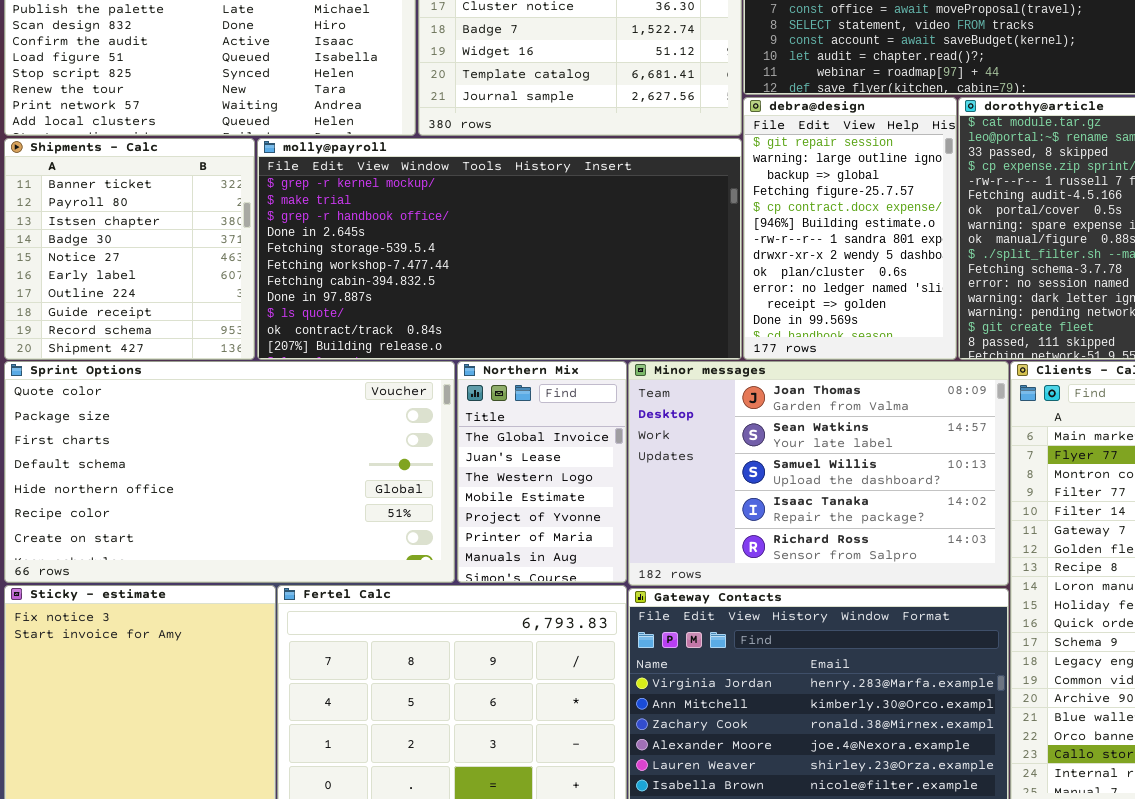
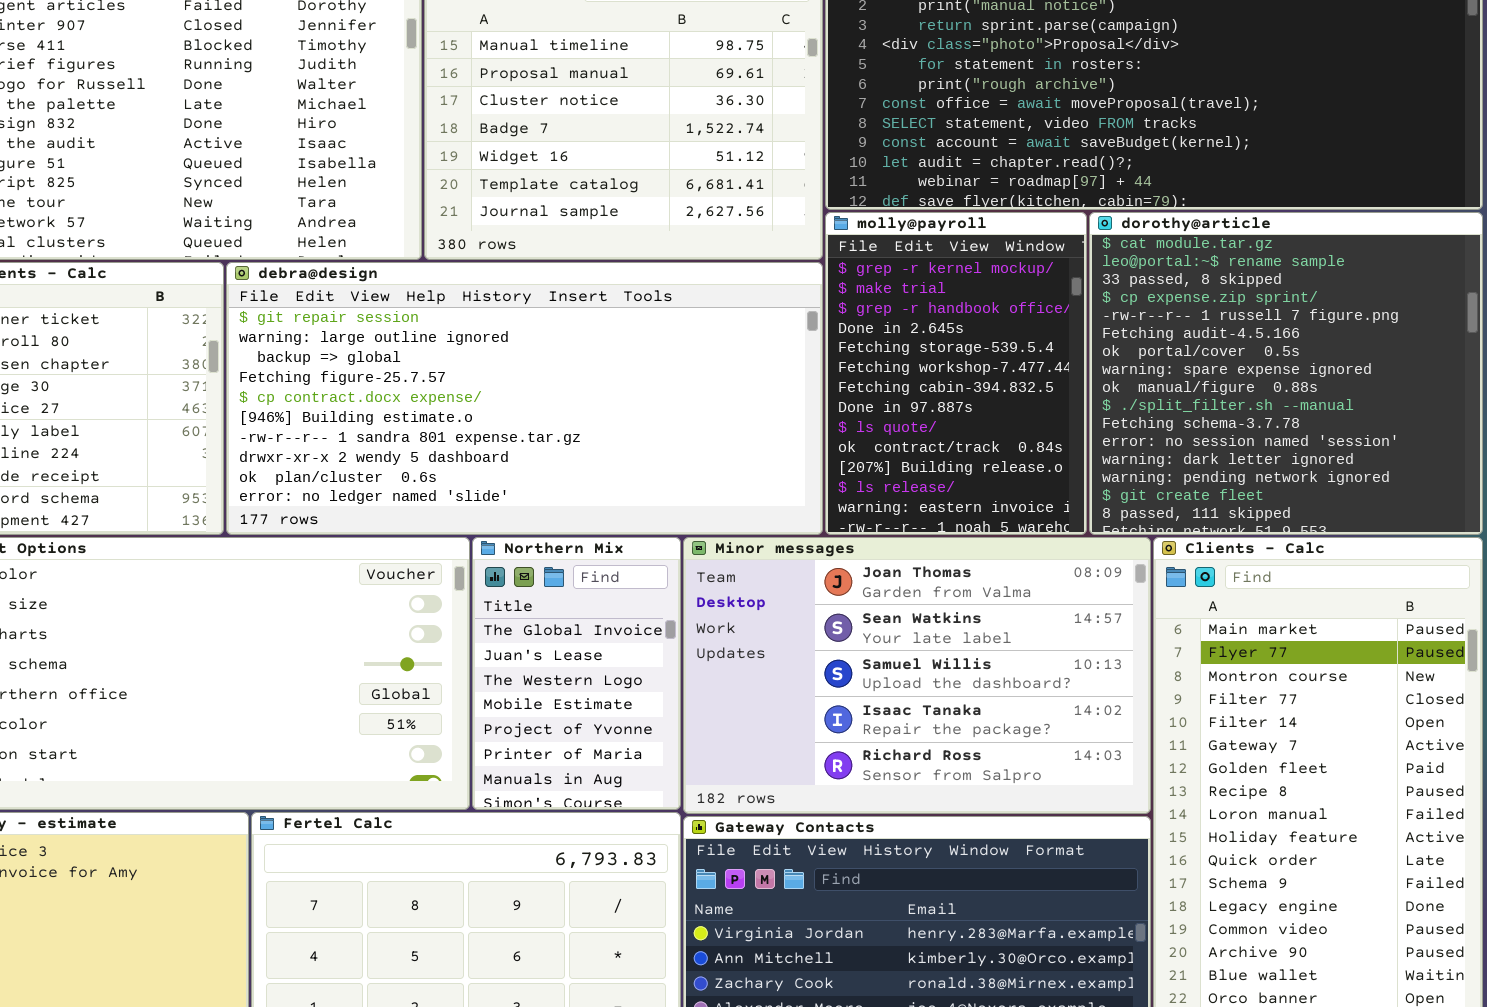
debra@design: [743,97,957,360] -> [226,262,823,535], moved, resized
molly@payroll: [257,138,742,360] -> [825,212,1087,535], moved, resized

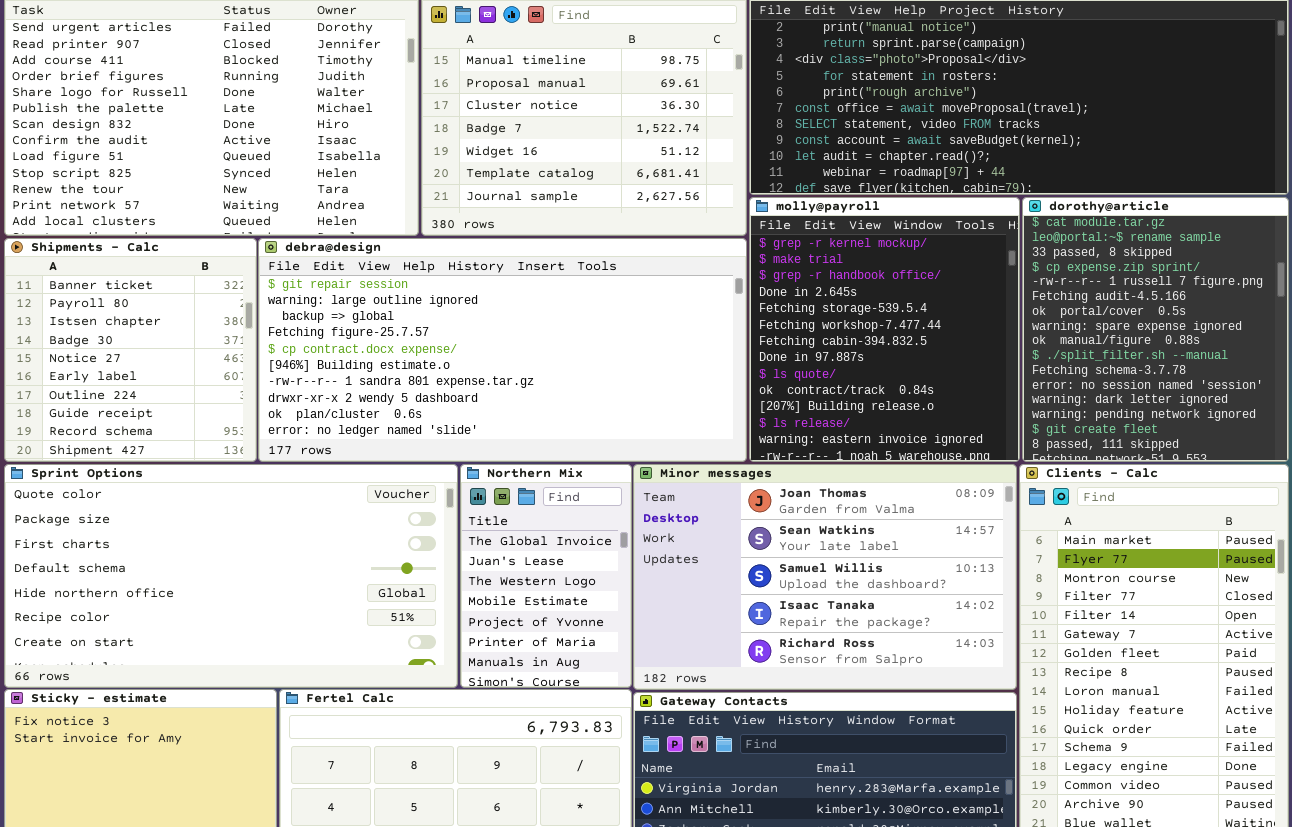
molly@payroll: [825,212,1087,535] -> [749,197,1020,462], resized
dorothy@article: [1089,212,1483,535] -> [1022,197,1289,462], resized

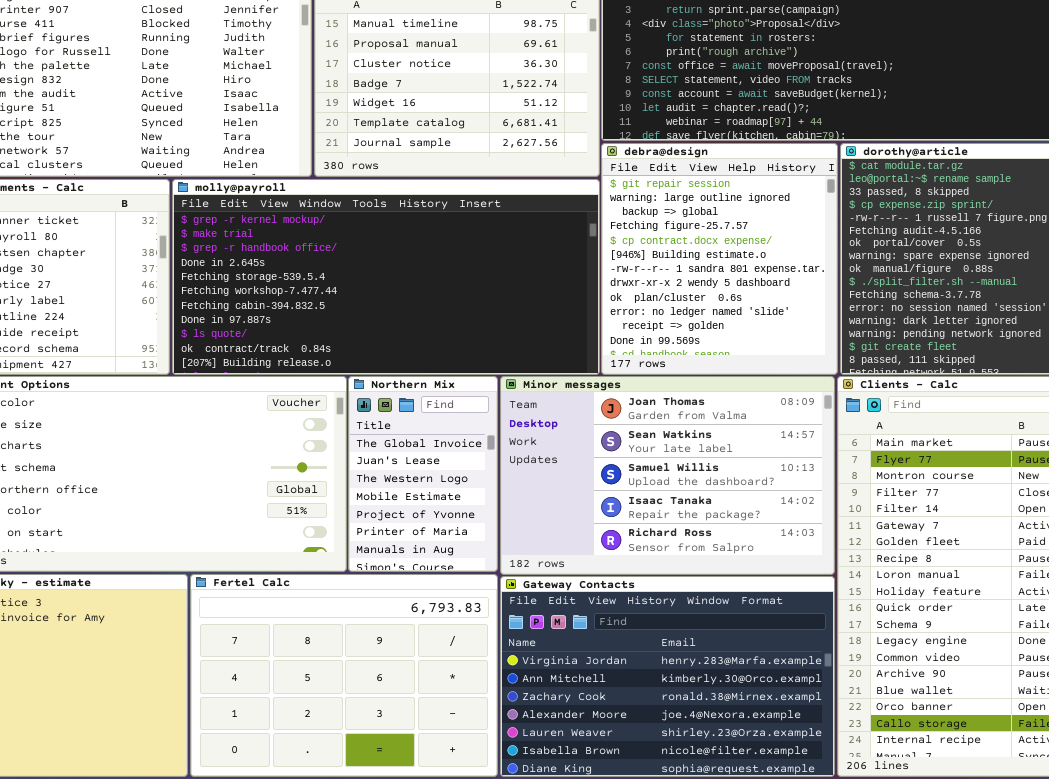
molly@payroll: [749,197,1020,462] -> [172,179,600,375], moved, resized
debra@design: [258,238,747,462] -> [601,143,838,375], moved, resized

